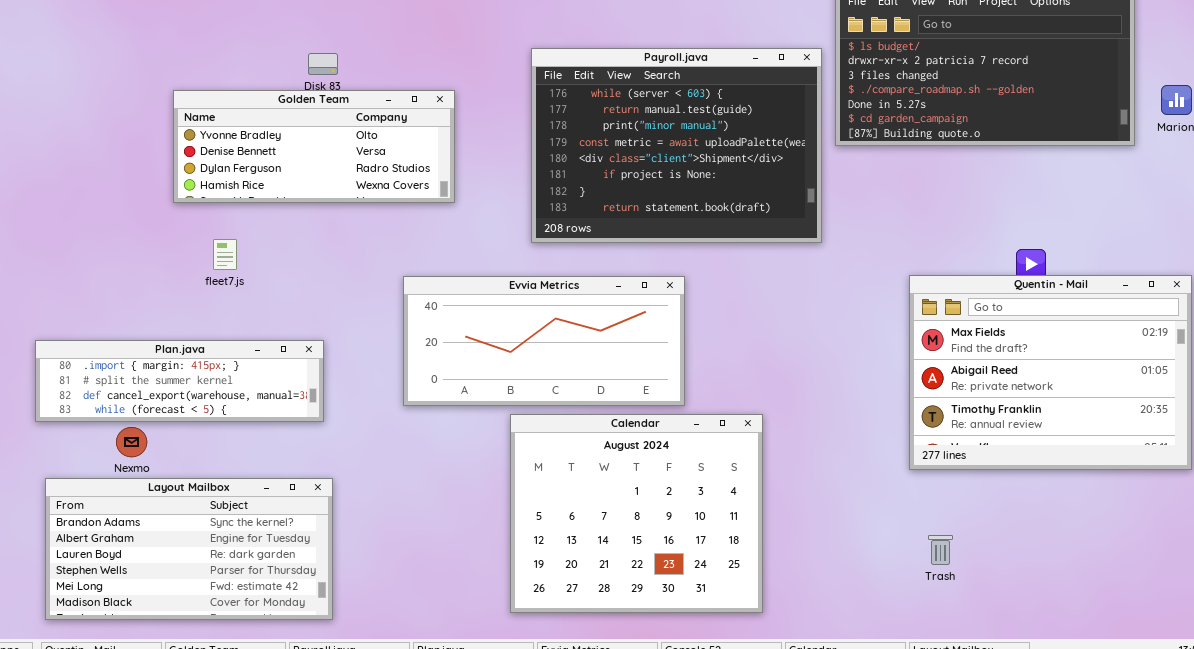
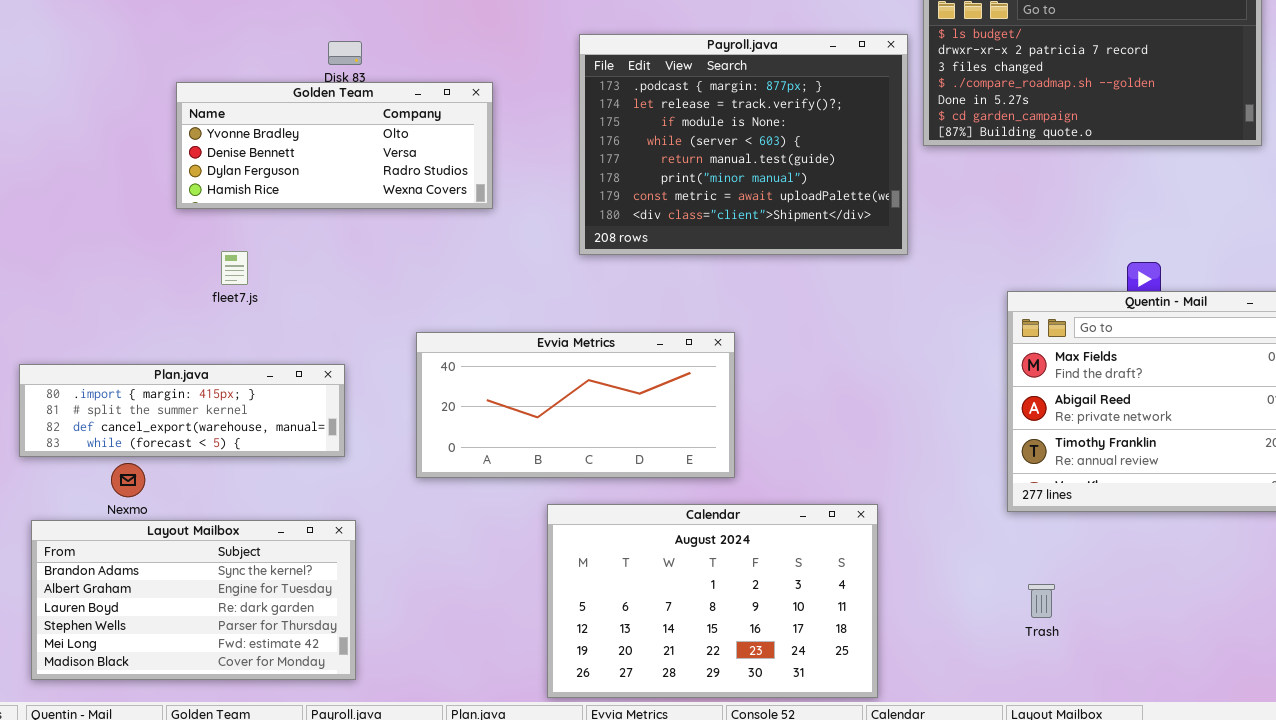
Payroll.java: [531,48,822,243] -> [579,34,908,255], scrolled up 3 rows
Evvia Metrics: [403,276,685,406] -> [416,332,735,478], moved
Calendar: [510,414,763,613] -> [547,504,878,698], moved, resized

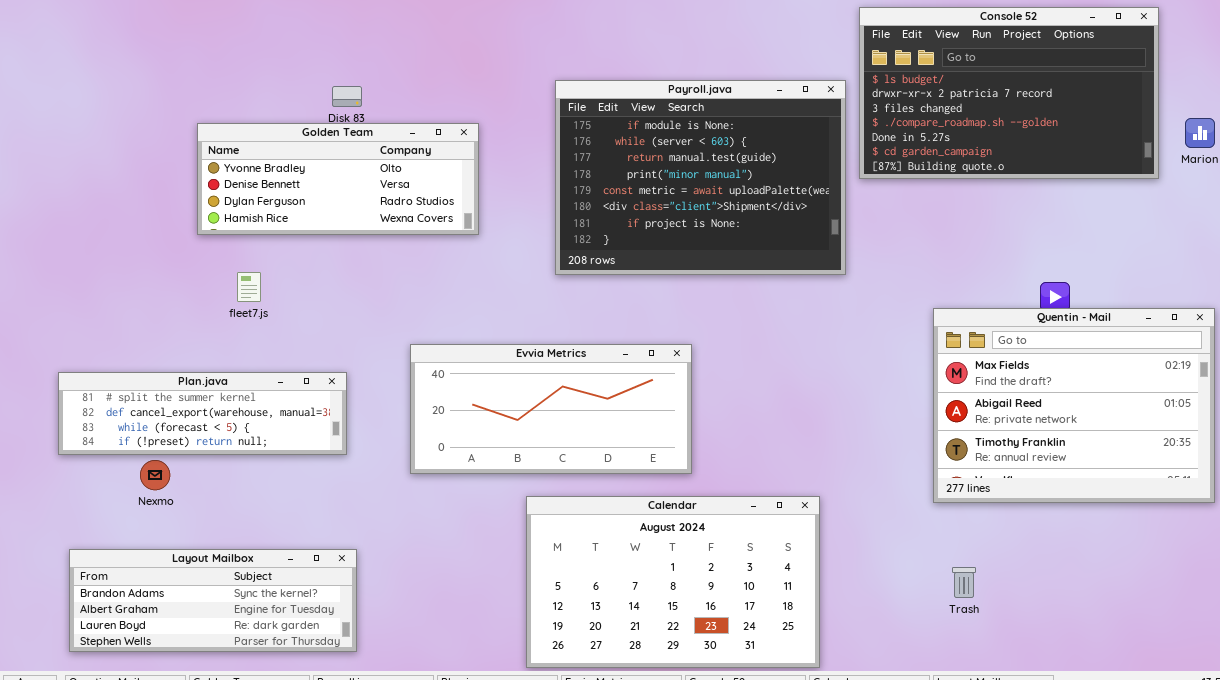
Payroll.java: [579,34,908,255] -> [555,80,846,275], scrolled down 2 rows
Plan.java: [19,364,345,457] -> [58,372,347,455], scrolled down 1 row
Layout Mailbox: [31,520,356,680] -> [69,549,357,652], resized

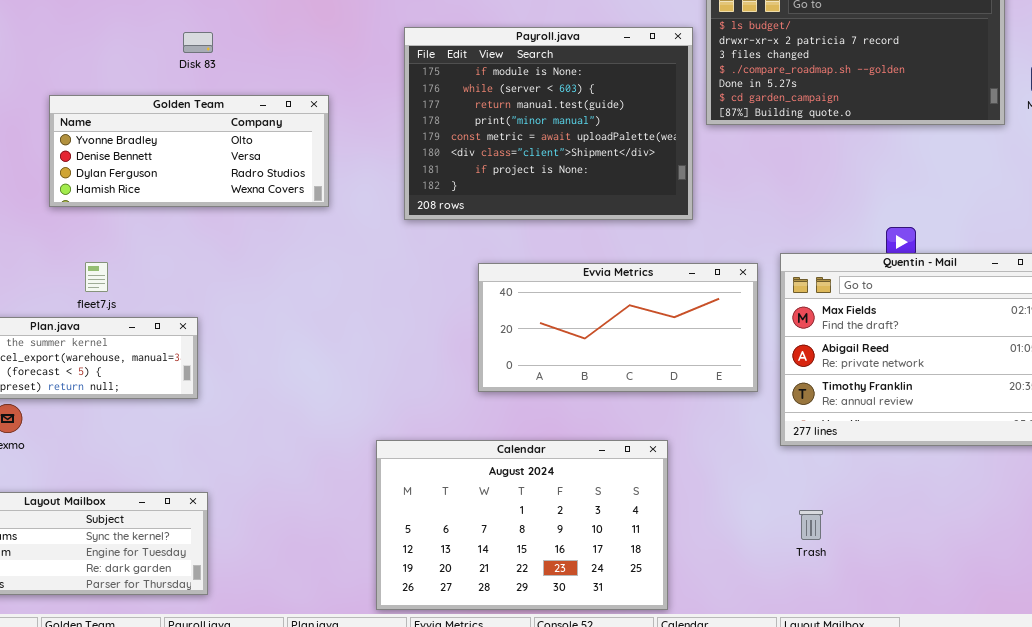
Golden Team: [197,123,479,235] -> [49,95,329,207], moved
fleet7.js: [237,272,261,302] -> [85,262,108,292], moved
Evvia Metrics: [410,344,692,474] -> [478,263,758,392], moved

